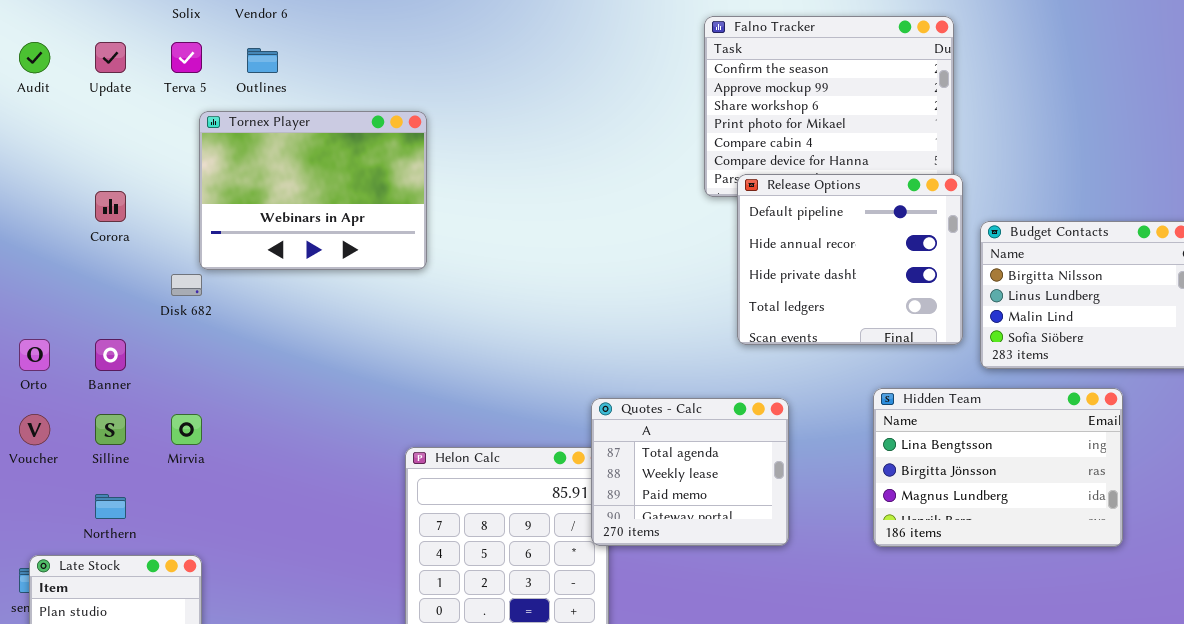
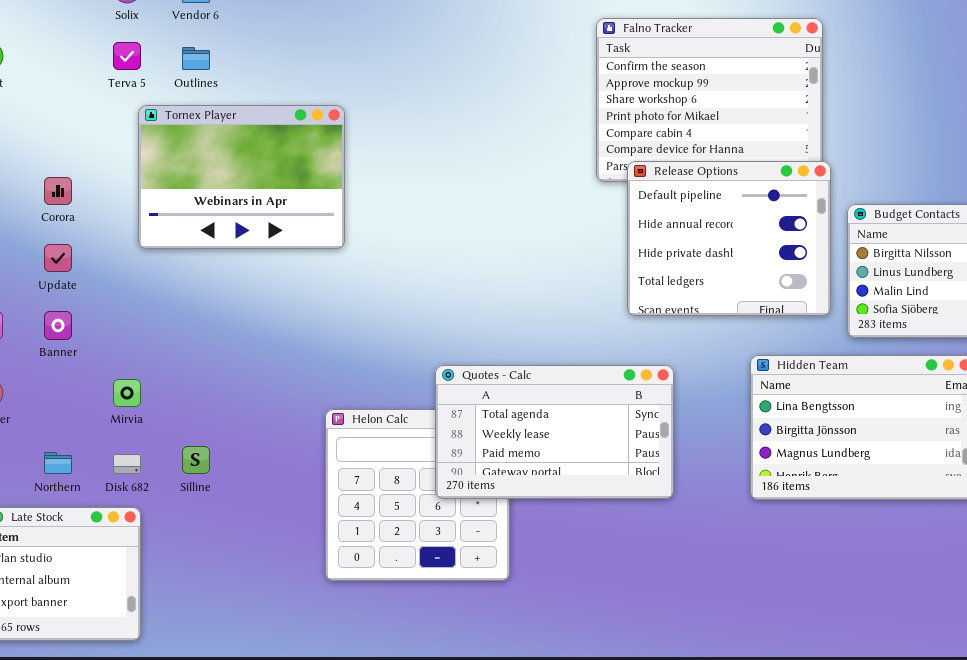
Update: [95,42,126,73] -> [44,244,72,272], moved
Disk 682: [171,274,202,296] -> [113,454,141,474], moved
Quotes - Calc: [591,398,789,546] -> [435,365,674,499], resized
Silline: [95,414,126,445] -> [182,446,210,474], moved

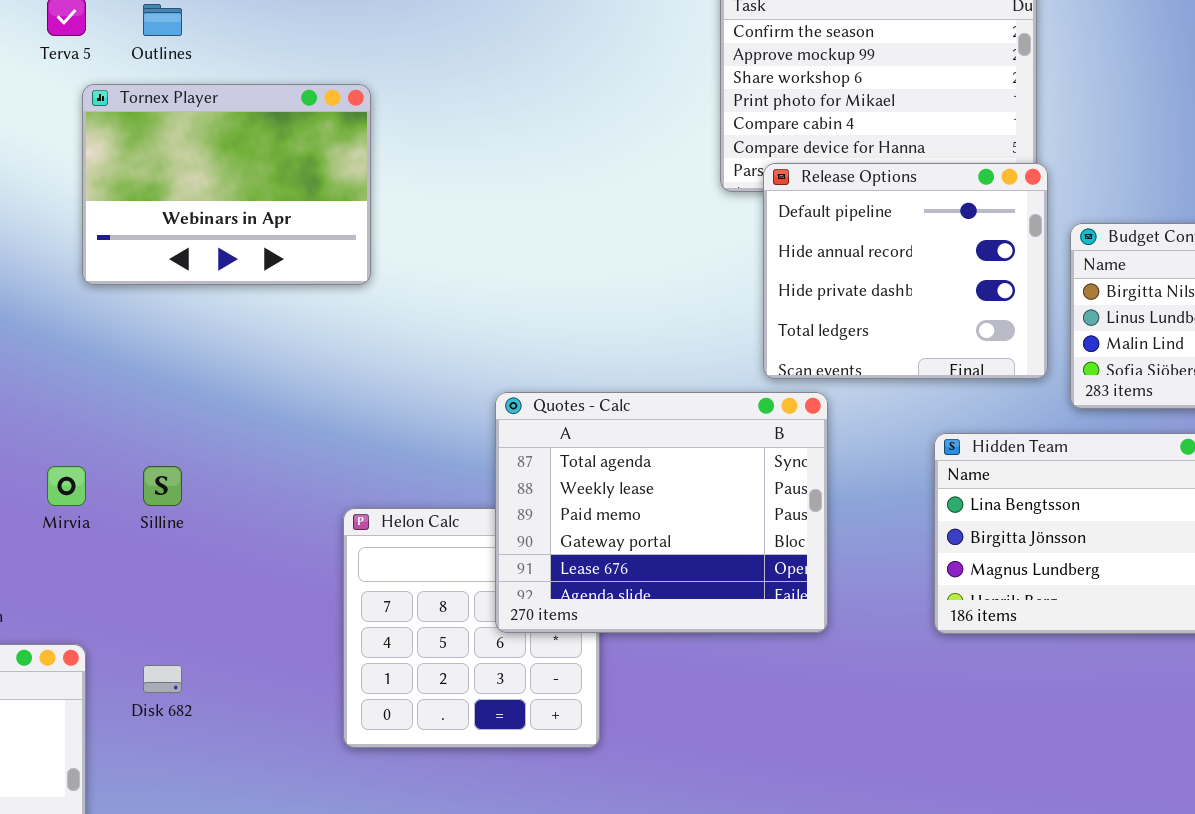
Quotes - Calc: [435,365,674,499] -> [495,392,828,633], resized
Silline: [182,446,210,474] -> [143,466,182,506], moved
Disk 682: [113,454,141,474] -> [143,665,182,693], moved

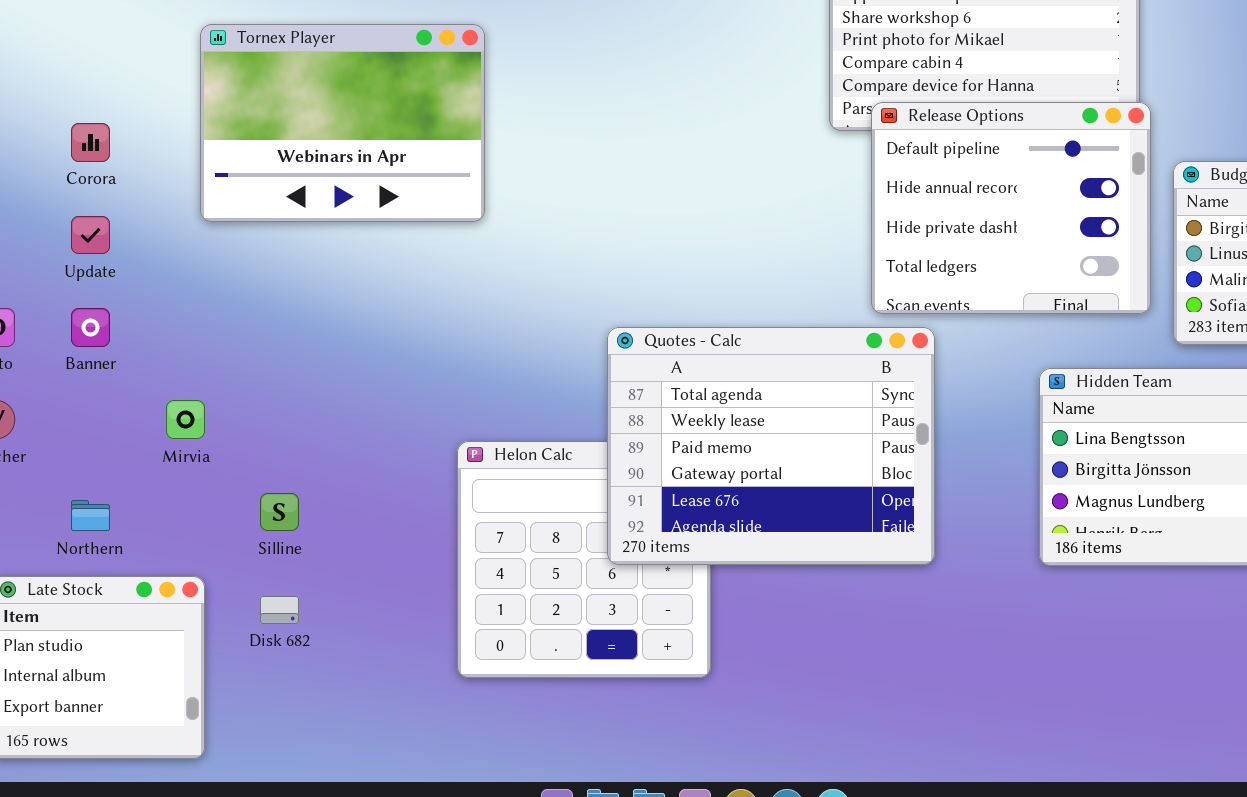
Silline: [143,466,182,506] -> [260,493,299,531], moved

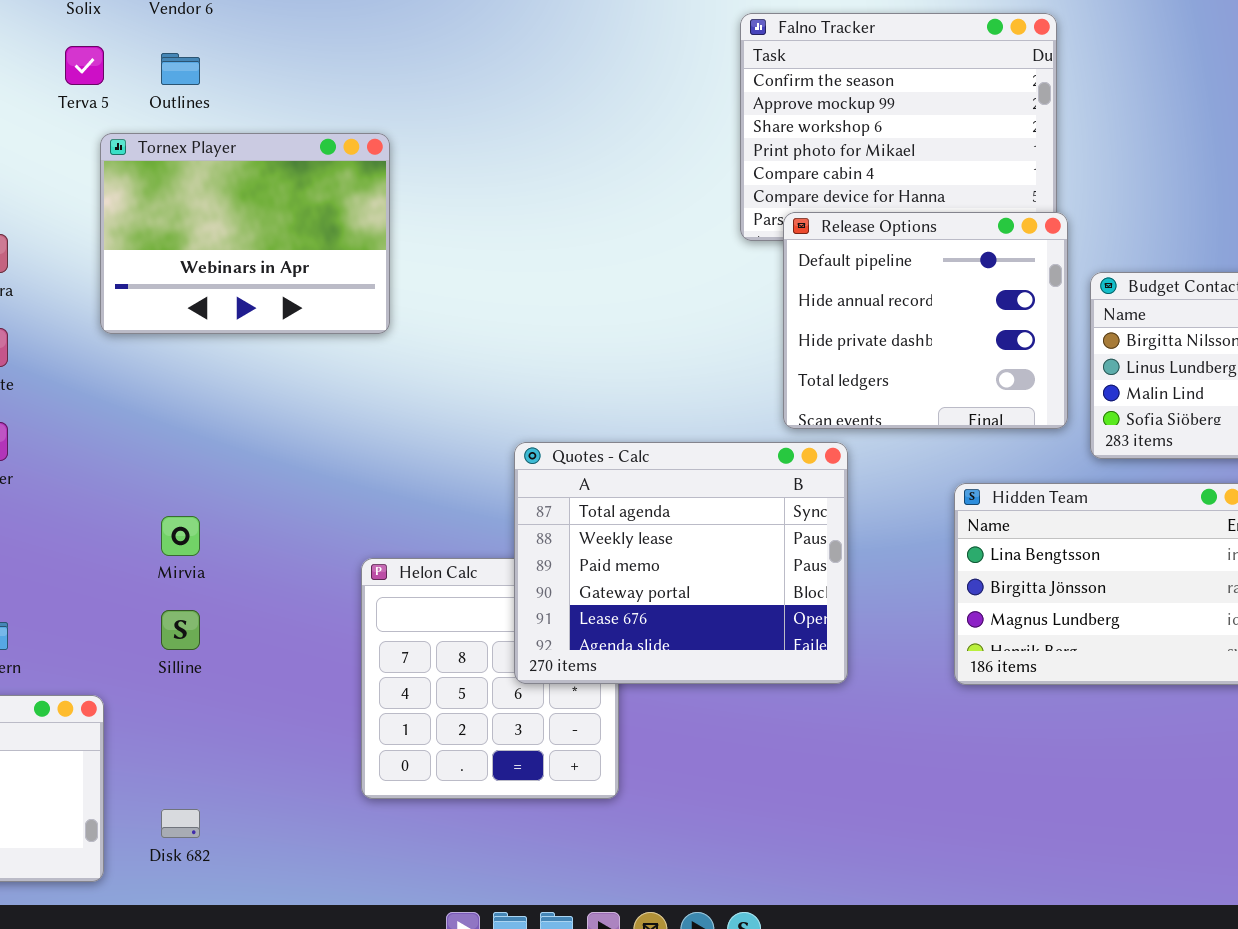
Mirvia: [166,400,205,439] -> [161,516,200,556], moved
Disk 682: [260,596,299,624] -> [161,809,200,838], moved

